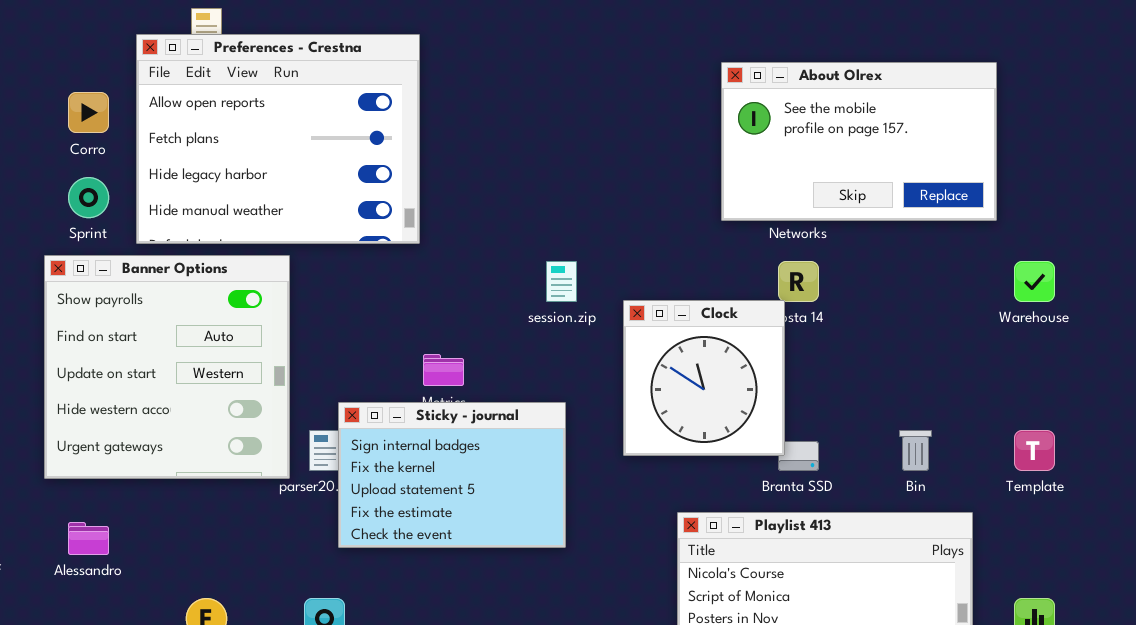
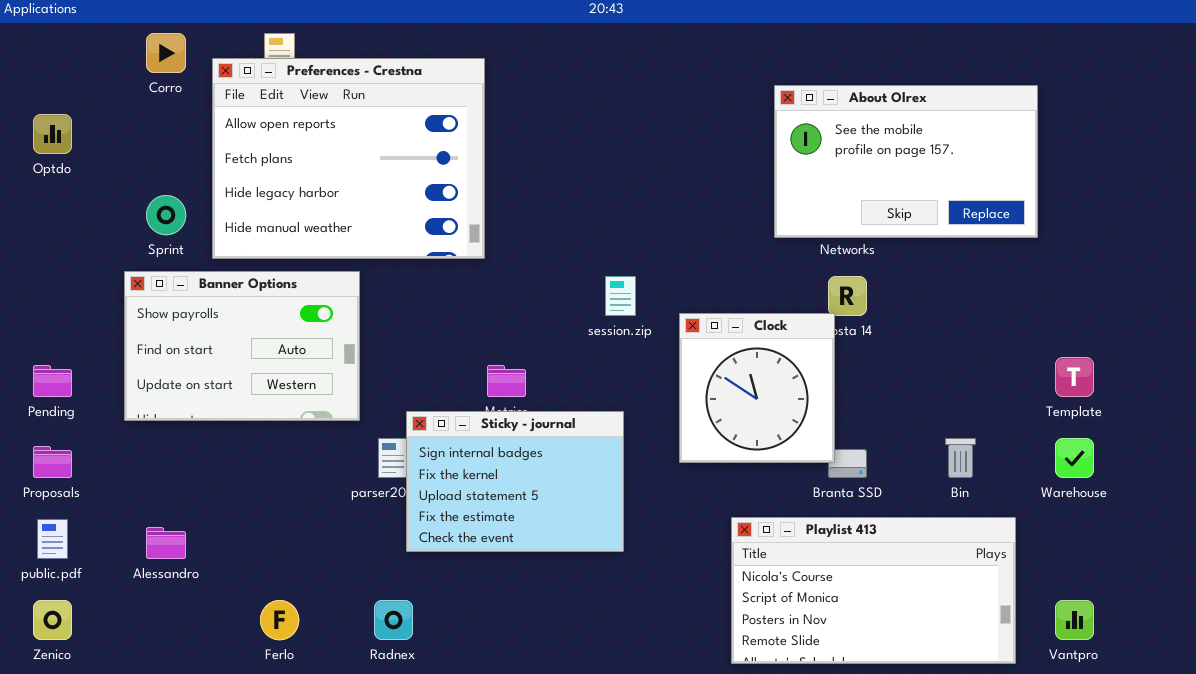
Corro: [68,92,109,133] -> [146,33,186,73], moved
Banner Options: [44,255,290,479] -> [124,271,360,421], resized
Warehouse: [1014,261,1055,302] -> [1055,438,1094,478], moved
Template: [1014,430,1055,471] -> [1055,357,1094,397], moved

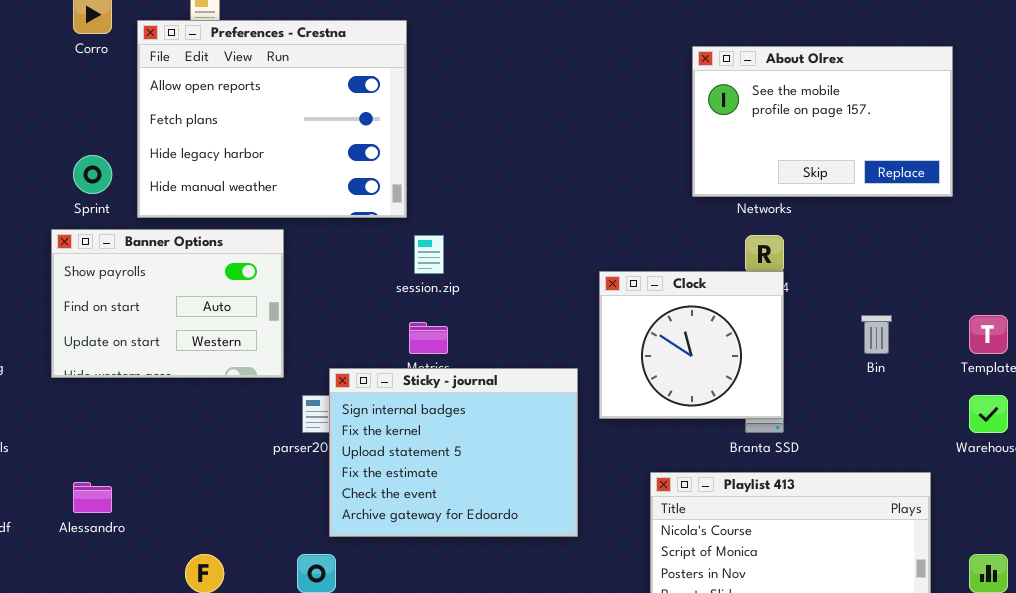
session.zip: [605,276,636,316] -> [414,235,444,274], moved
Clock: [679,313,835,463] -> [599,271,784,419], resized
Sticky - journal: [406,411,624,552] -> [329,368,578,537], resized
Bin: [945,438,976,478] -> [861,315,892,354], moved

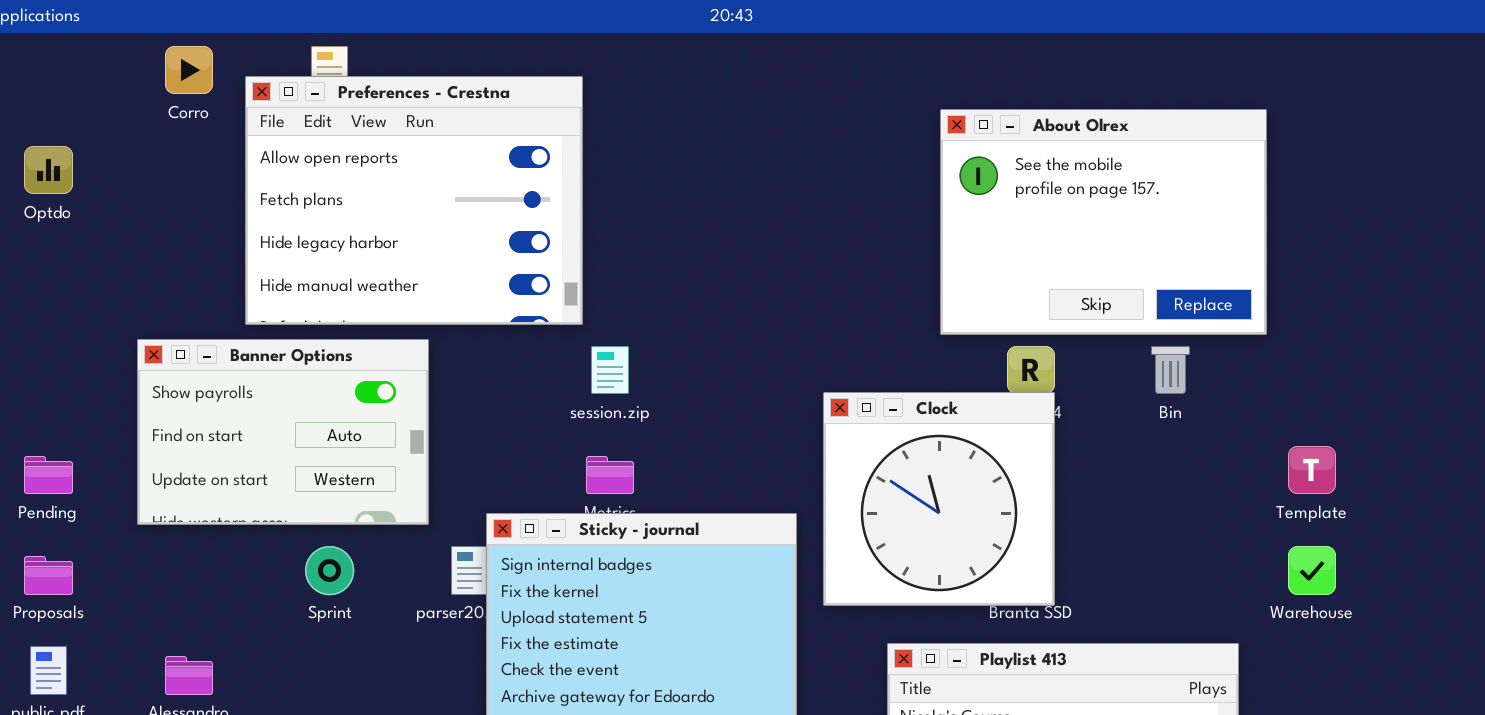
About Olrex: [692,46,953,197] -> [940,109,1267,335], resized
Sprint: [73,155,112,194] -> [305,546,354,595], moved
Clock: [599,271,784,419] -> [823,392,1055,606], resized
Bin: [861,315,892,354] -> [1151,346,1190,394], moved

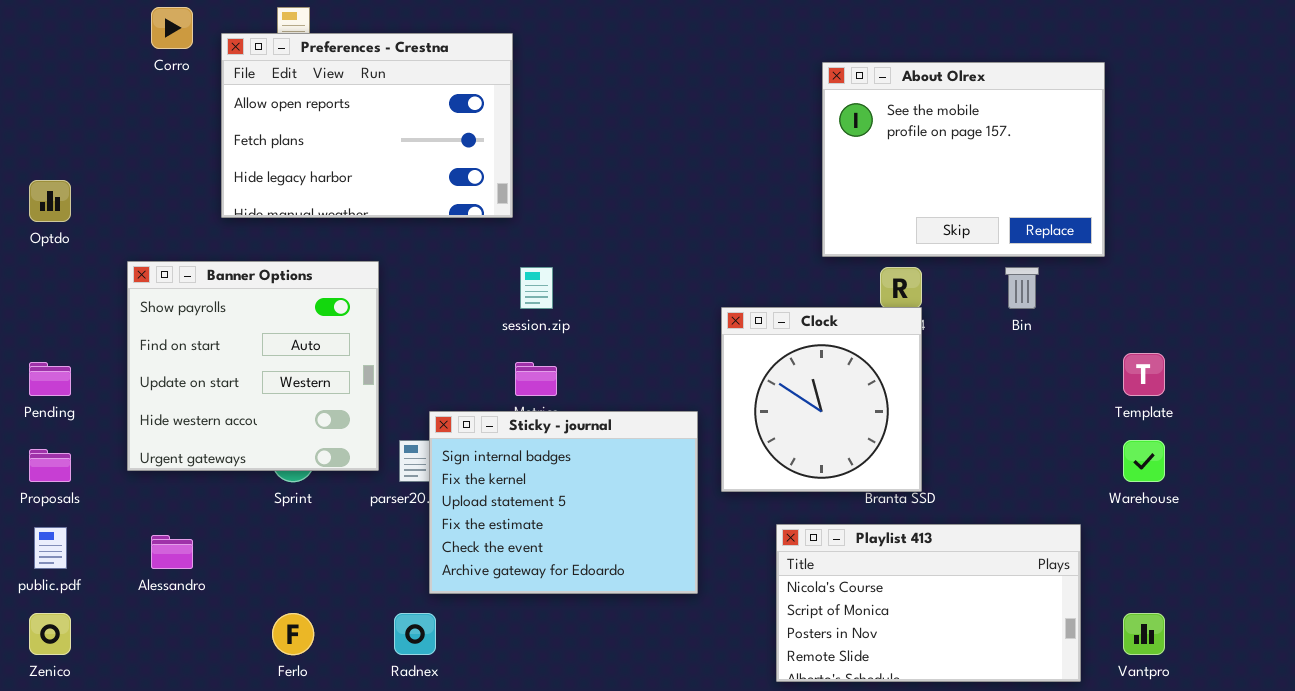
Preferences - Crestna: [245,76,583,325] -> [221,33,513,218], resized
Optdo: [24,146,73,194] -> [29,180,71,222], moved
Banner Options: [137,339,429,525] -> [127,261,379,471], resized

